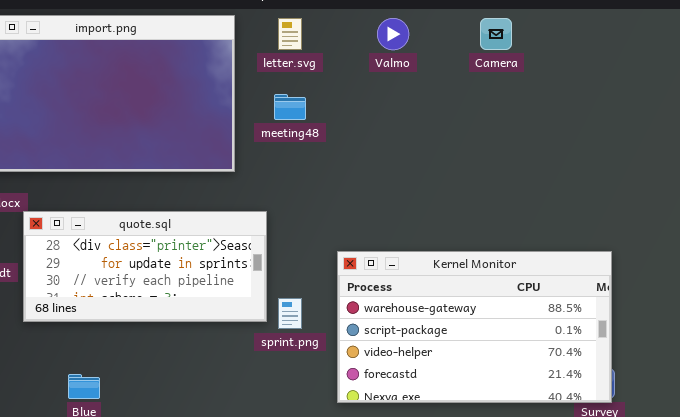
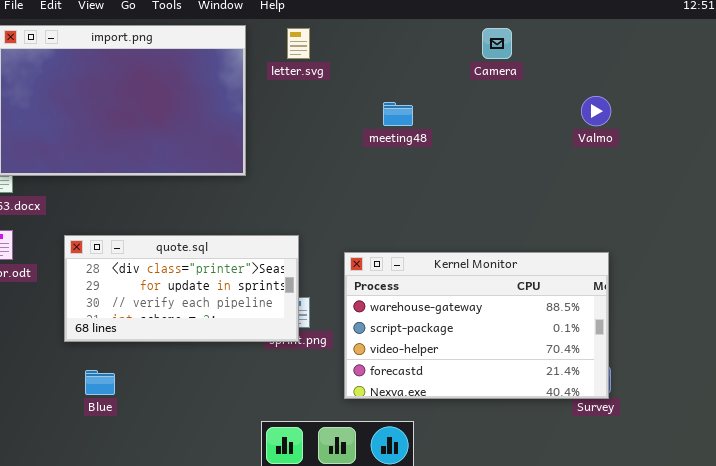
Valmo: [377,18,409,50] -> [581,96,611,126], moved
meeting48: [274,94,306,120] -> [383,102,413,126], moved
quote.sql: [23,211,267,322] -> [64,235,299,342], moved

